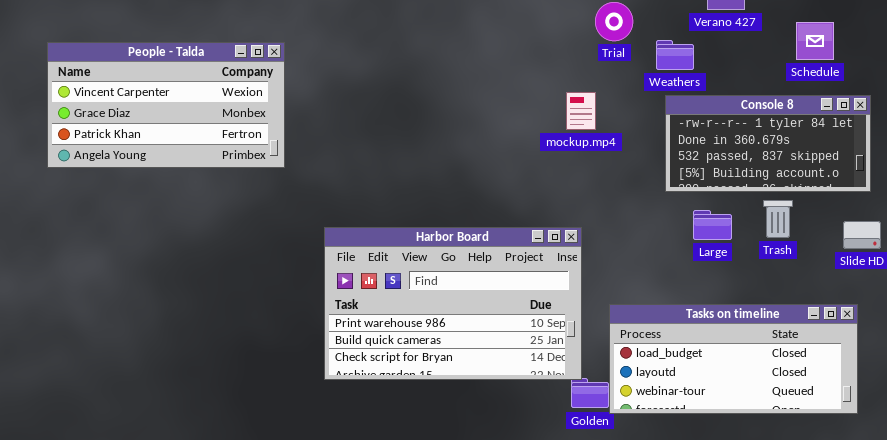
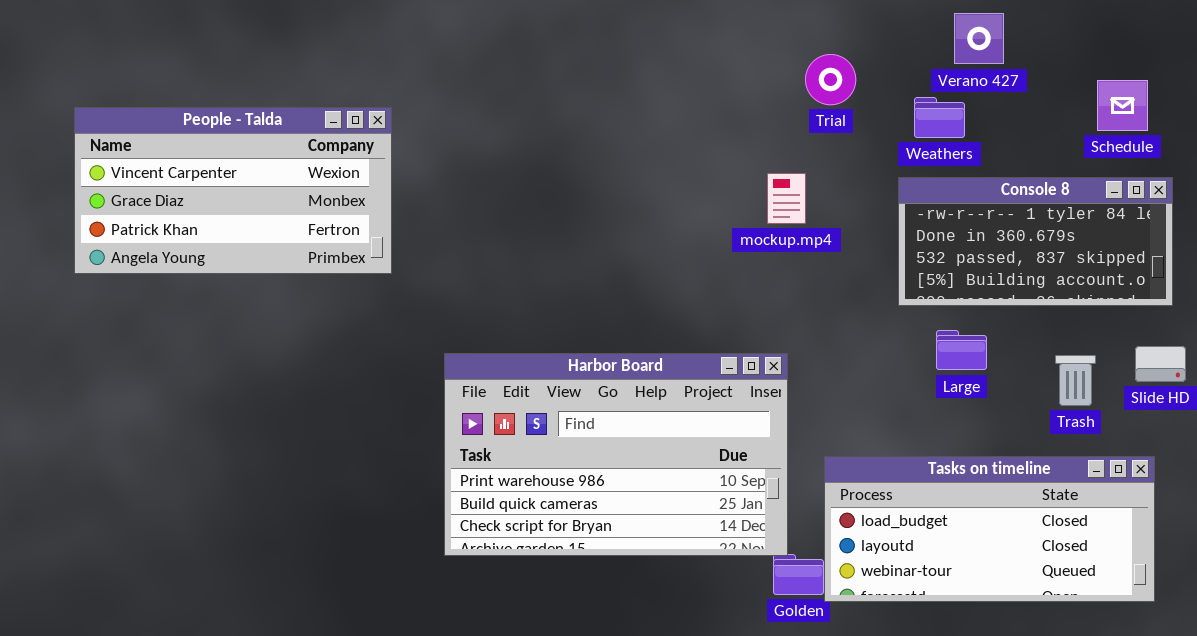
Schedule: [796,22,834,60] -> [1097,80,1148,131], moved
Weathers: [656,40,694,70] -> [914,97,965,138], moved
Trash: [763,200,793,238] -> [1055,355,1096,406], moved

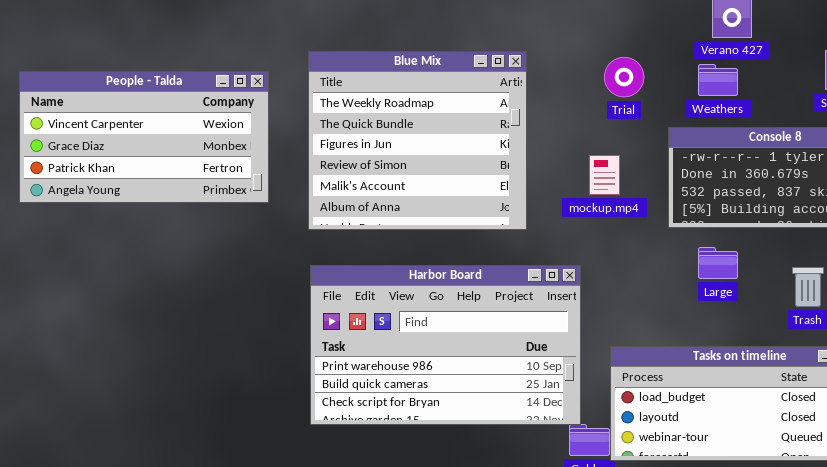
Trial: [805,54,856,105] -> [604,57,644,97], moved
Blue Mix: none -> [308,51,527,230], opened
Weathers: [914,97,965,138] -> [698,64,738,96], moved
mockup.mp4: [767,173,806,224] -> [589,155,620,195], moved

